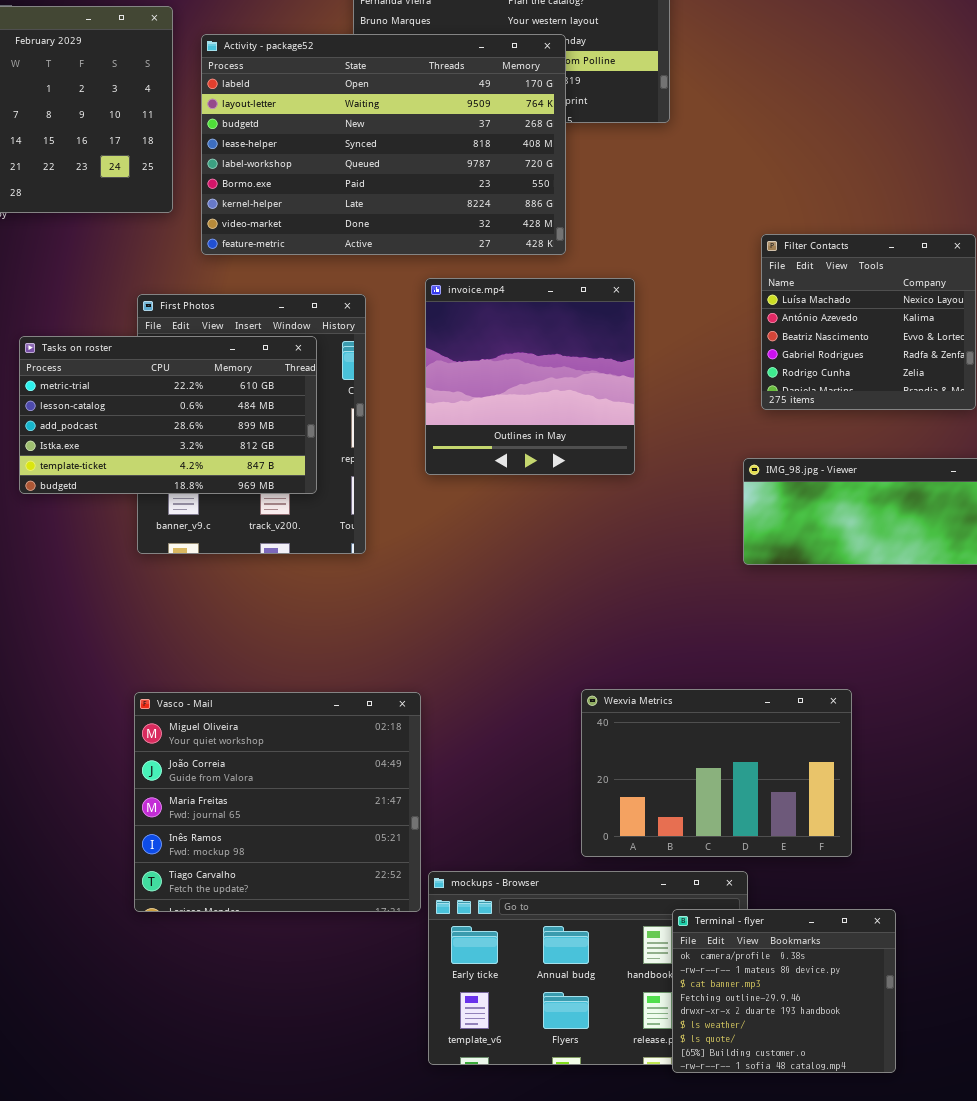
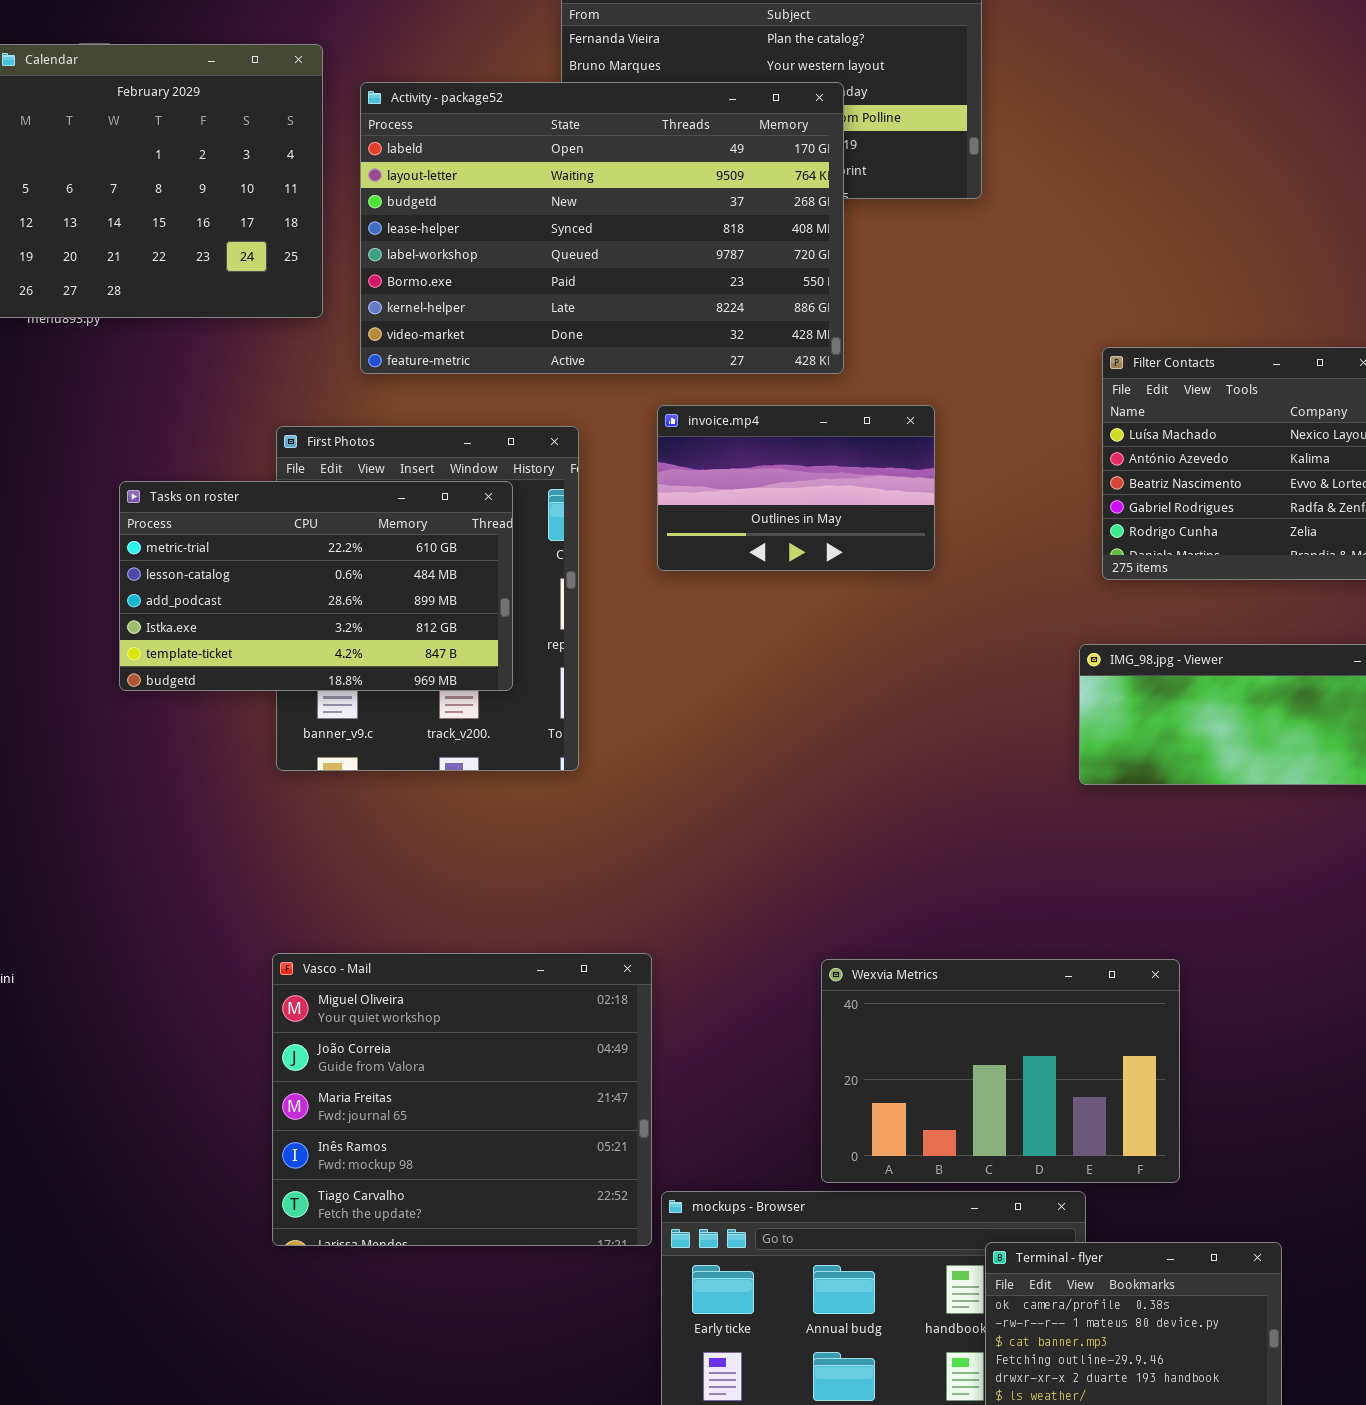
invoice.mp4: [425,278,635,475] -> [657,405,935,571], resized
Wexvia Metrics: [581,689,852,857] -> [821,959,1180,1183], moved

